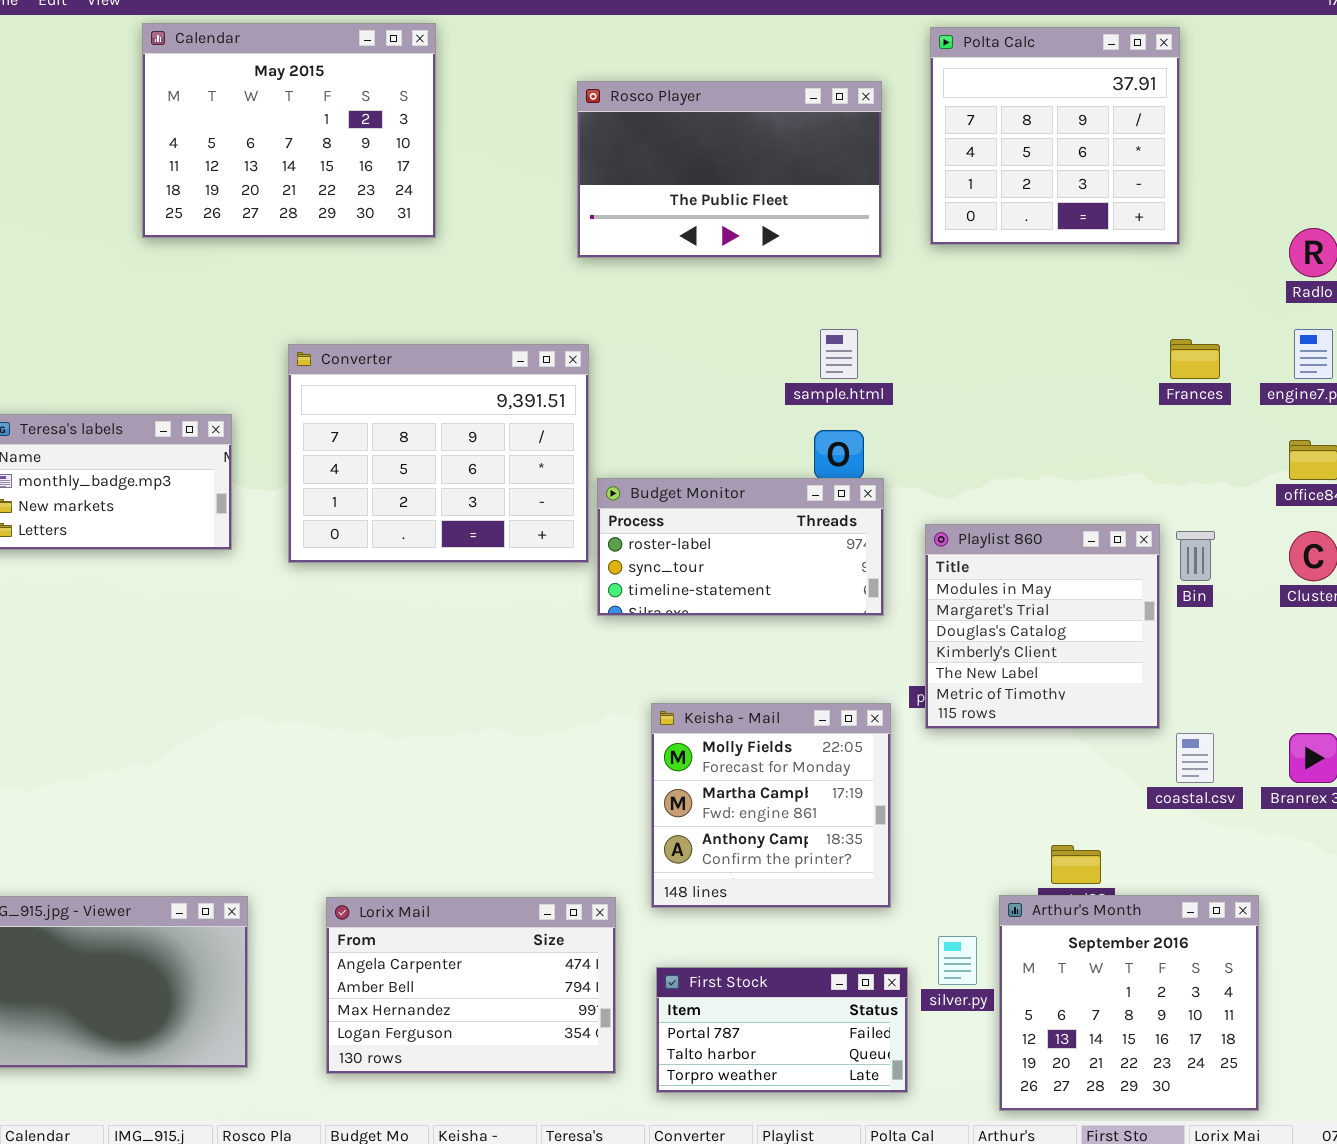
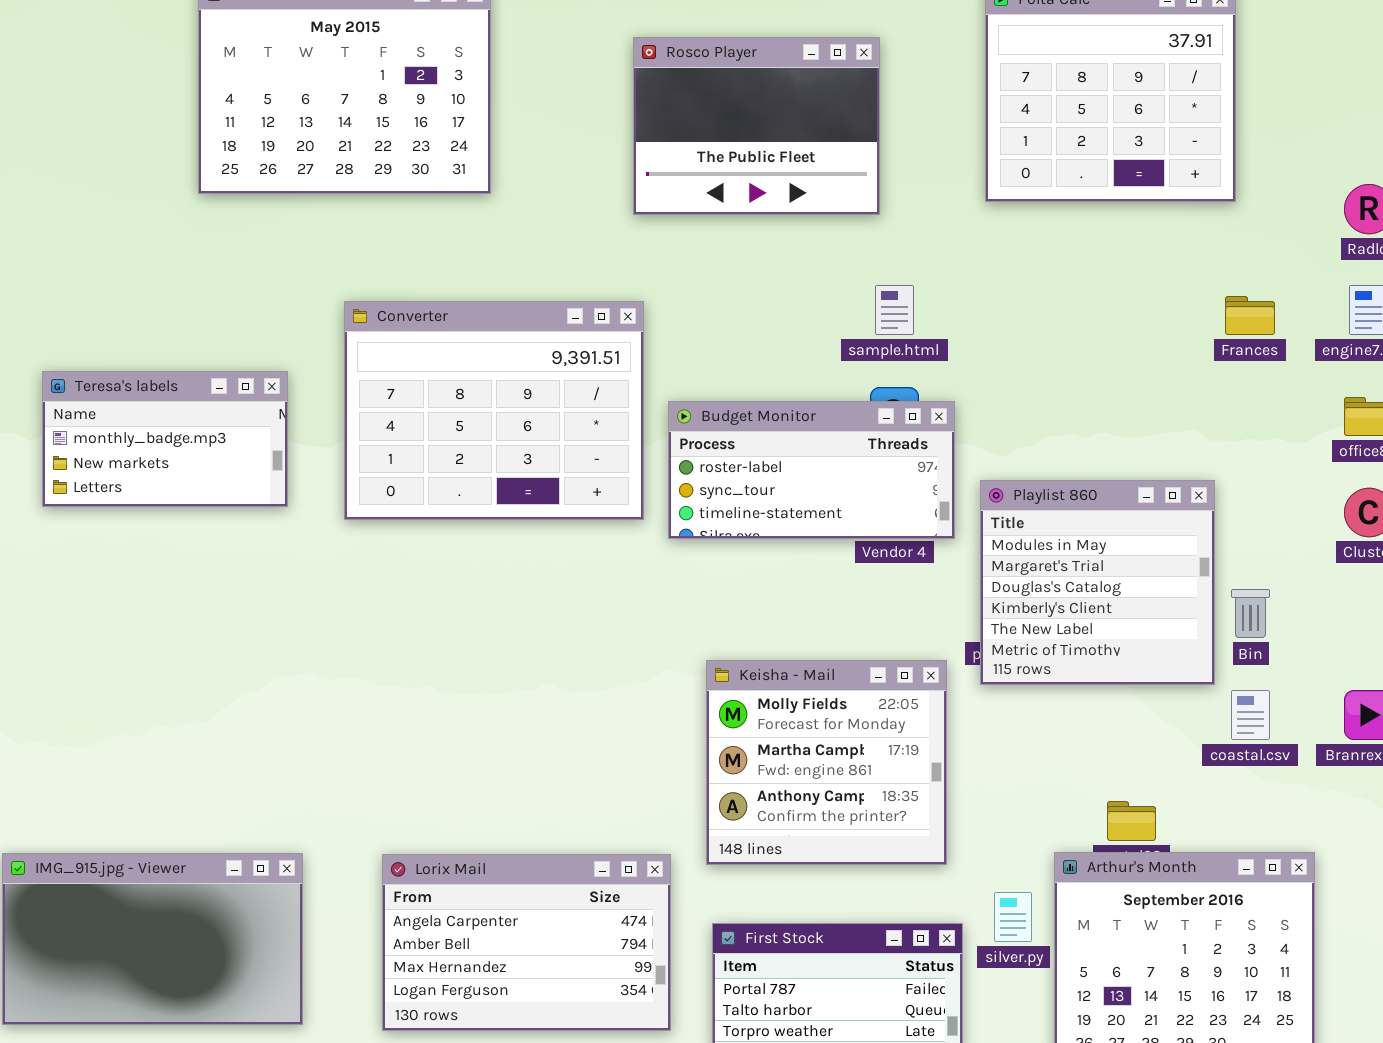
Rosco Player: [577,81,882,258] -> [633,37,880,215], resized
Budget Monitor: [597,478,884,616] -> [668,401,955,539], moved
Bin: [1176,531,1215,581] -> [1231,589,1270,638], moved

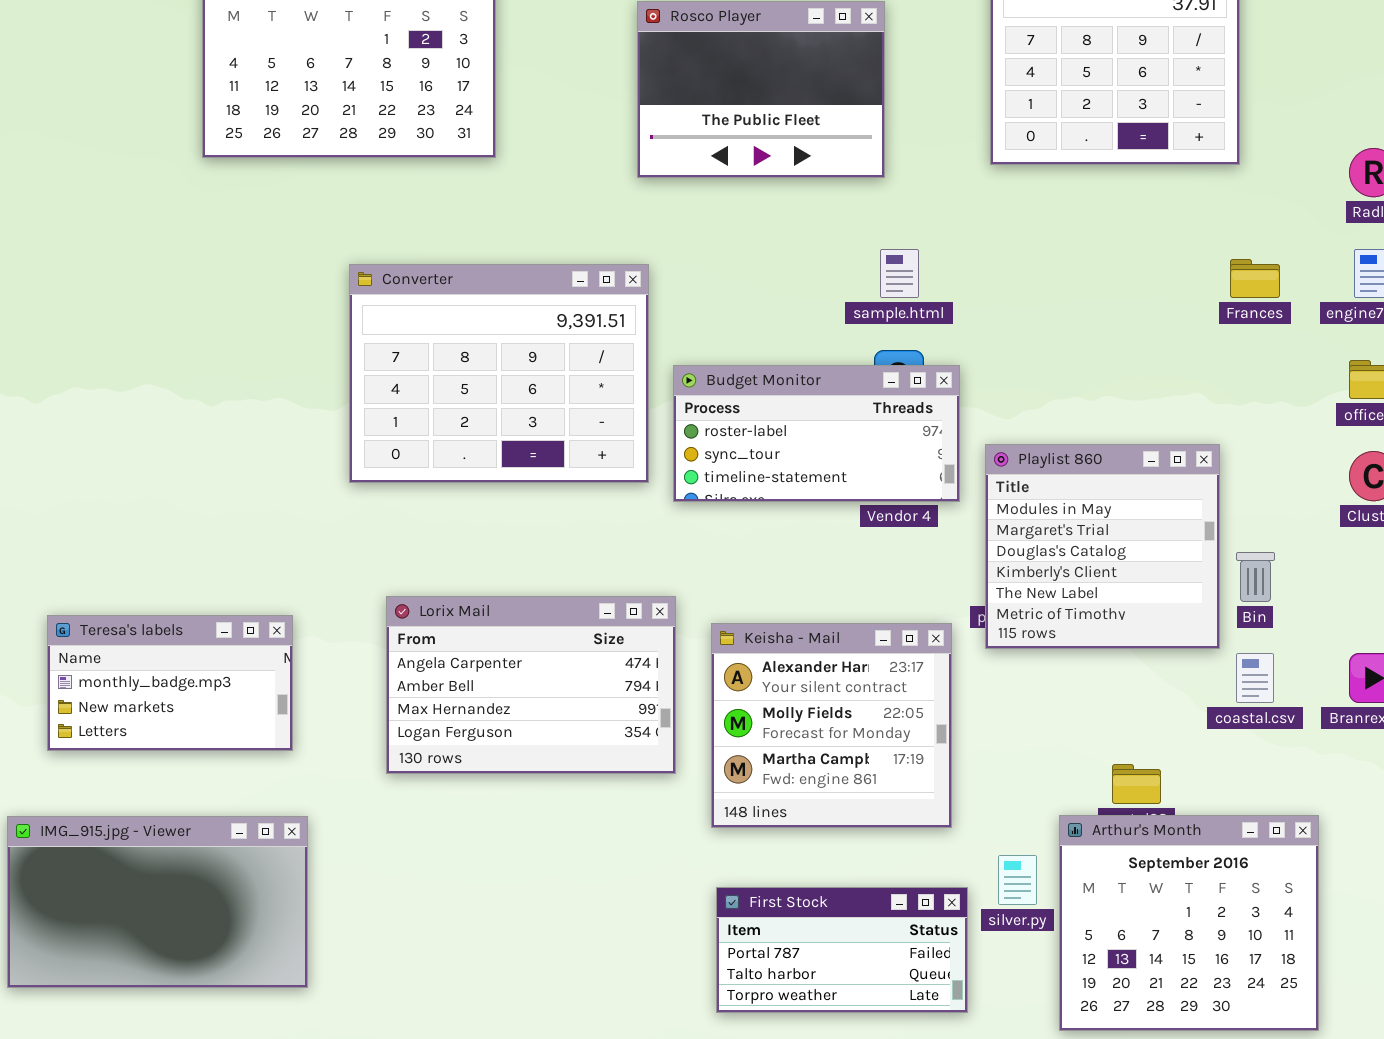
Teresa's labels: [42,371,288,507] -> [47,615,293,751], moved
Keisha - Mail: [706,660,947,865] -> [711,623,952,828], scrolled up 1 row
Lorix Mail: [382,854,671,1031] -> [386,596,676,774], moved

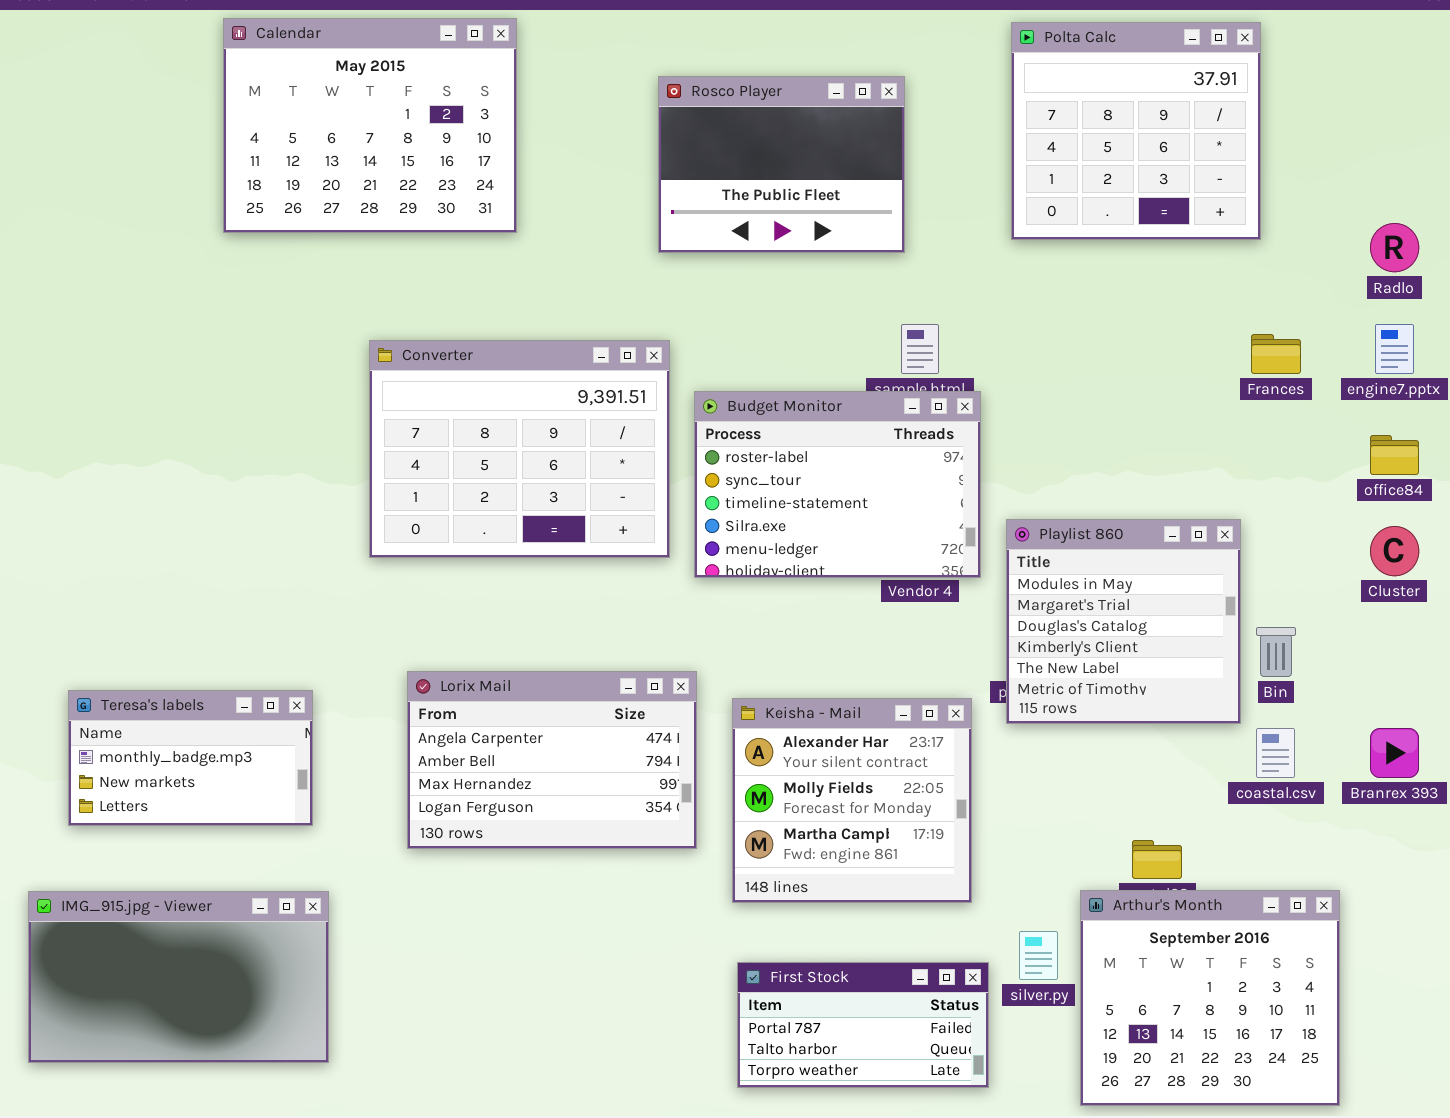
Budget Monitor: [673,365,960,502] -> [694,391,981,578], resized

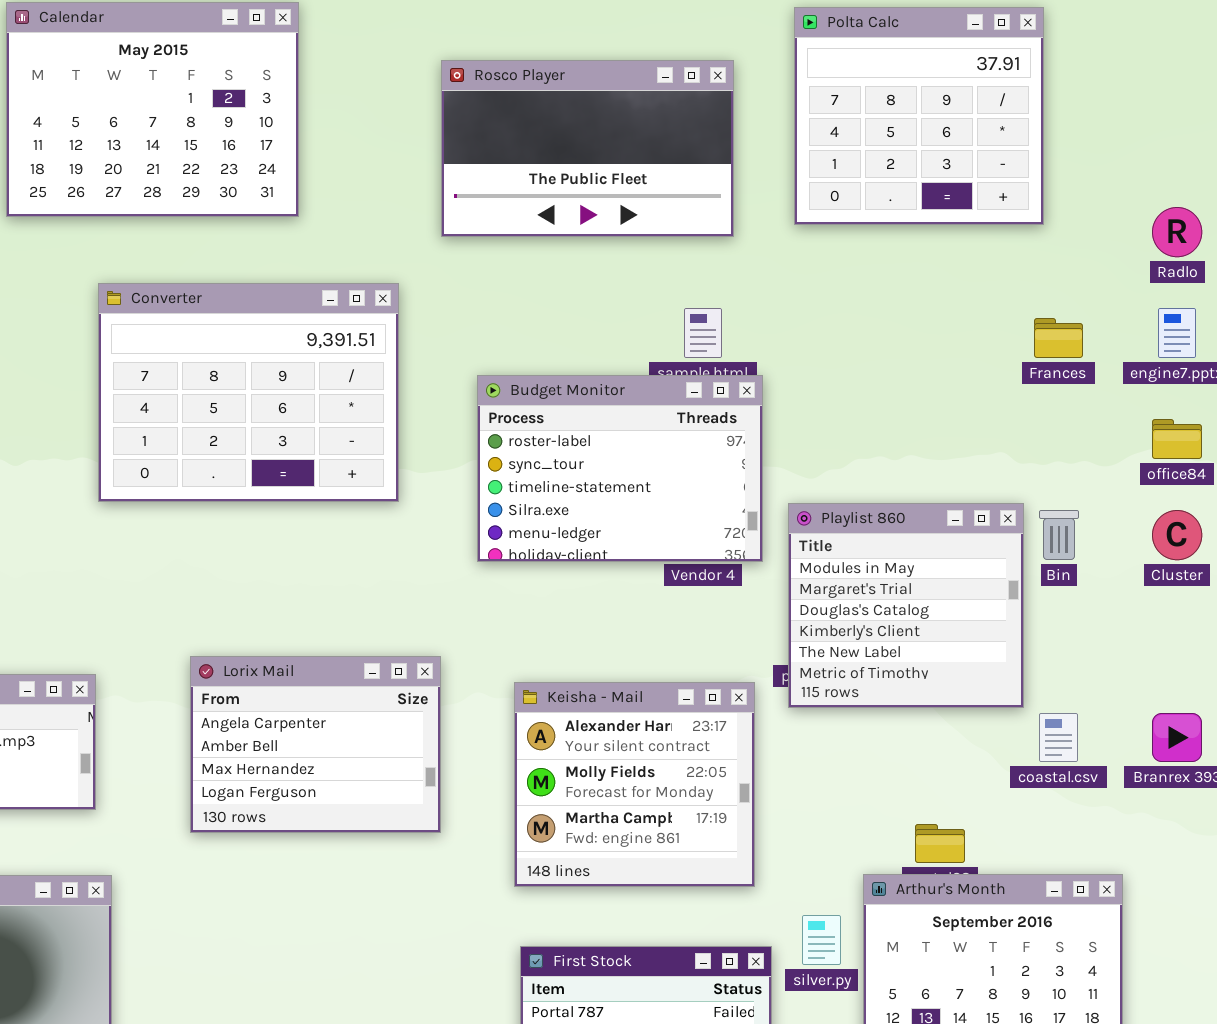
Rosco Player: [658,76,905,253] -> [441,60,734,237], resized
Converter: [369,340,670,558] -> [98,283,399,502], moved
Bin: [1256,627,1296,677] -> [1039,510,1079,560], moved
Lorix Mail: [407,671,697,849] -> [190,656,441,833], resized

